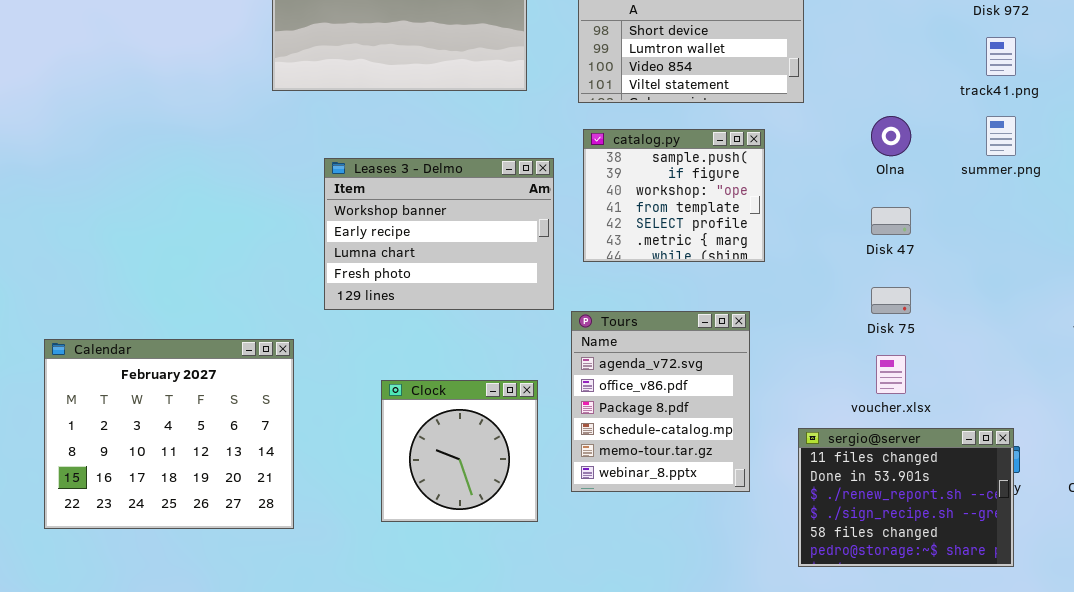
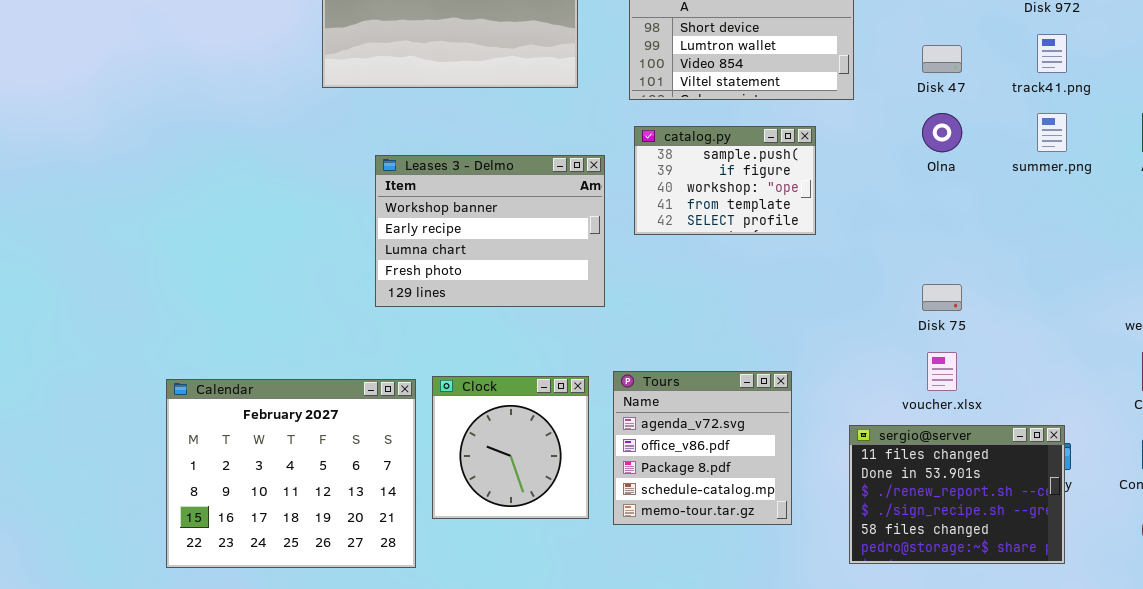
catalog.py: [583,129,765,262] -> [634,126,816,235], resized
Disk 47: [871,207,911,235] -> [922,45,962,73], moved
Tours: [571,311,750,492] -> [613,371,792,525], moved, resized
Calendar: [44,339,294,529] -> [166,379,416,568], moved

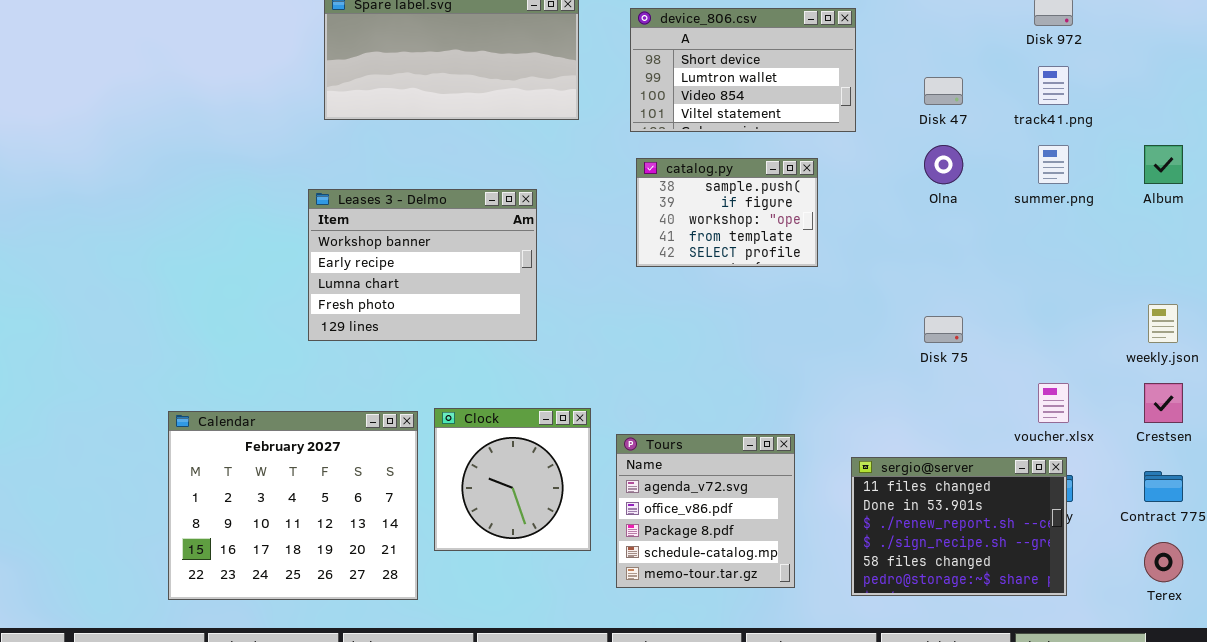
Leases 3 - Delmo: [375,155,605,307] -> [308,189,537,341], moved
voucher.xlsx: [927,352,957,391] -> [1038,383,1069,423], moved
Tours: [613,371,792,525] -> [616,434,795,588], moved

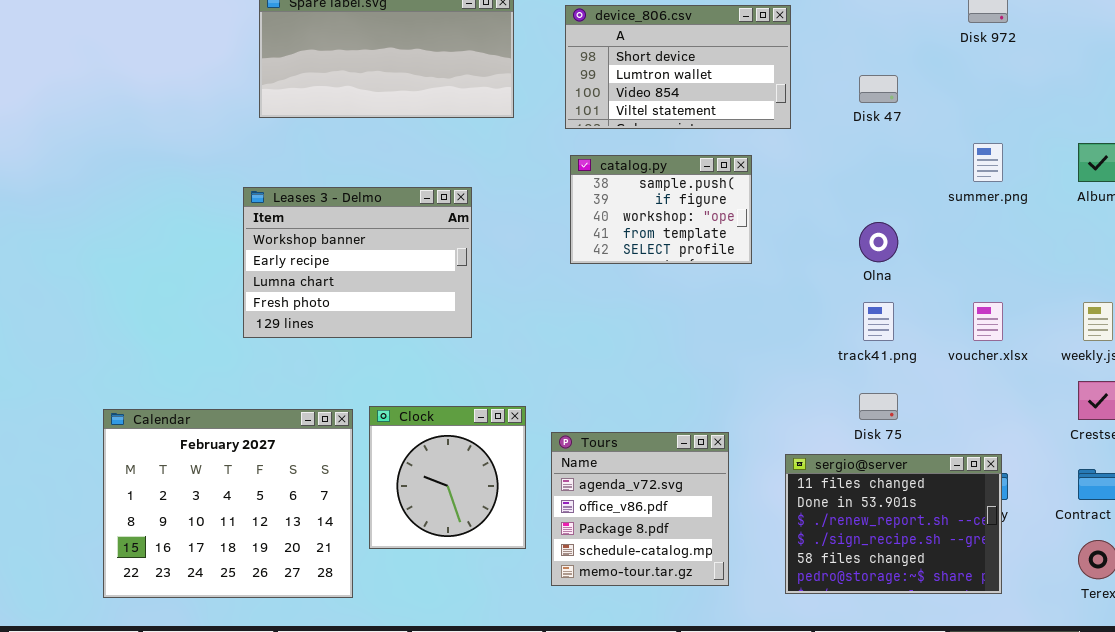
track41.png: [1038,66,1069,105] -> [863,302,894,341], moved
Olna: [924,145,963,184] -> [859,222,898,262], moved
Disk 75: [924,316,963,343] -> [859,393,898,420], moved
voucher.xlsx: [1038,383,1069,423] -> [973,302,1003,341], moved

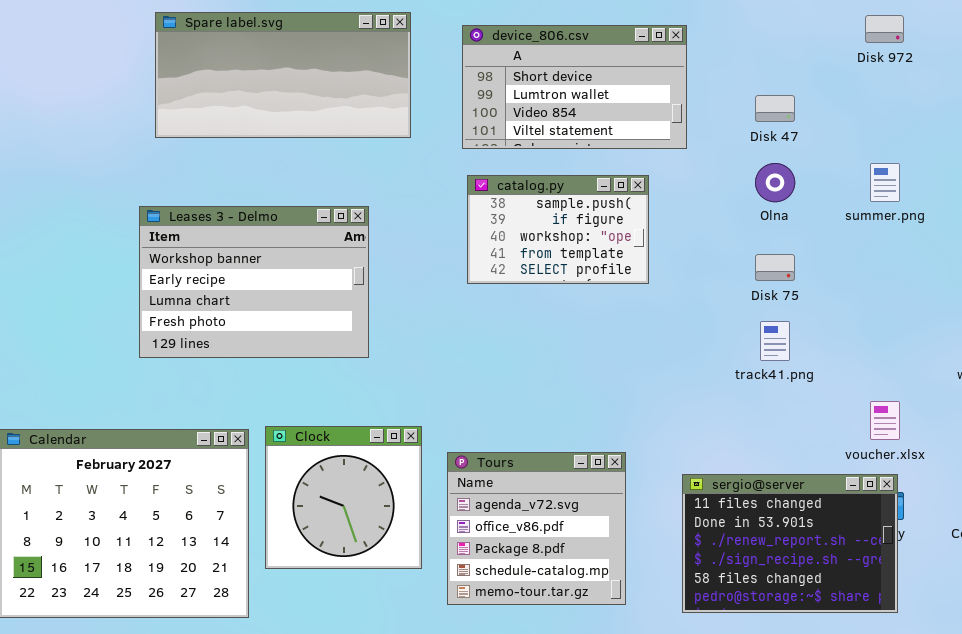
Olna: [859,222,898,262] -> [755,163,795,202], moved
voucher.xlsx: [973,302,1003,341] -> [870,401,900,440], moved
Disk 75: [859,393,898,420] -> [755,254,795,281], moved

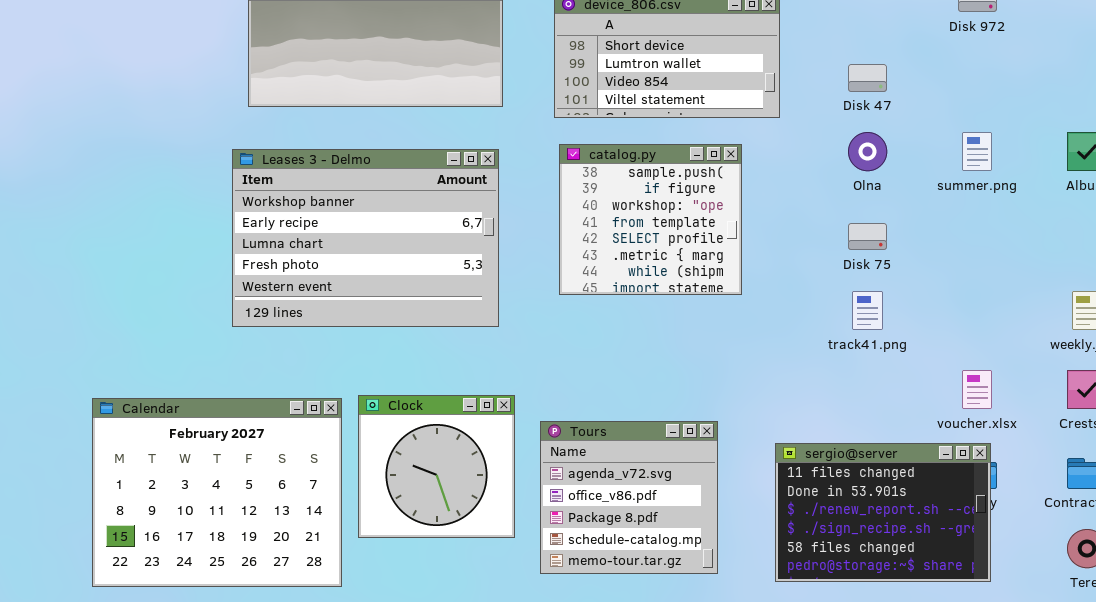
catalog.py: [467,175,649,284] -> [559,144,742,295], resized
Leases 3 - Delmo: [139,206,369,358] -> [232,149,499,327], resized

